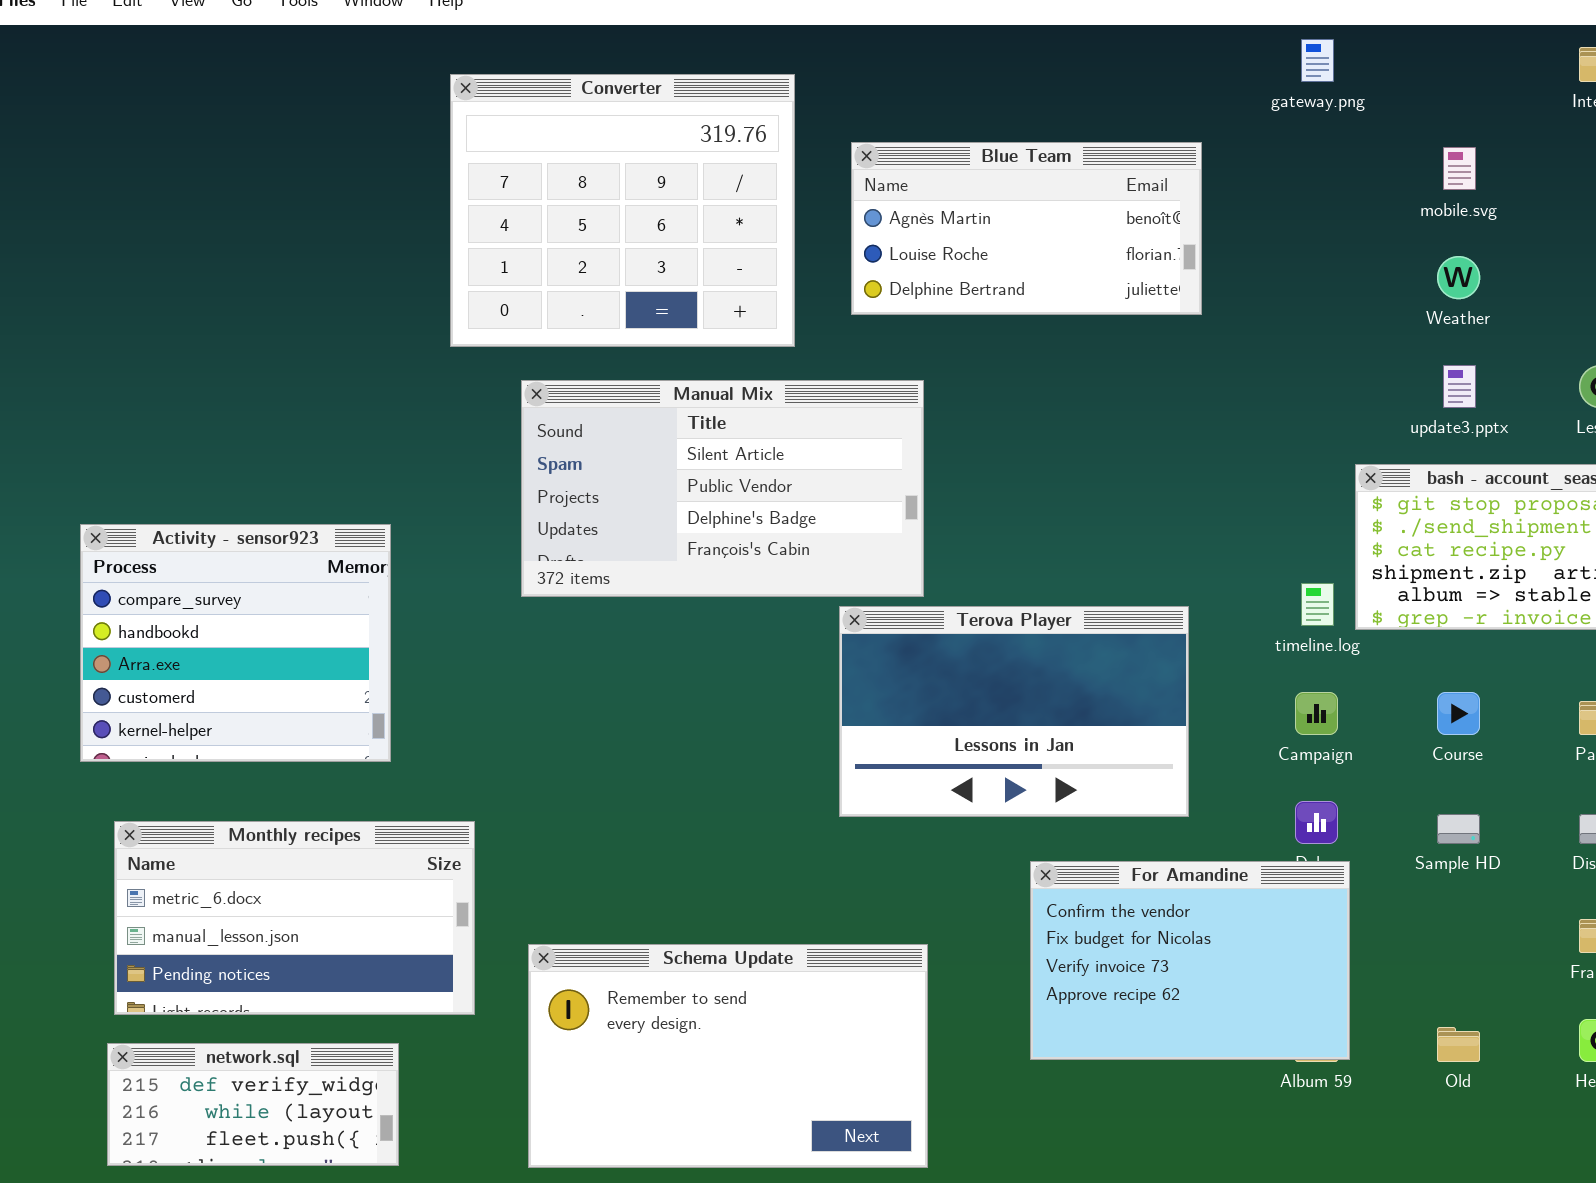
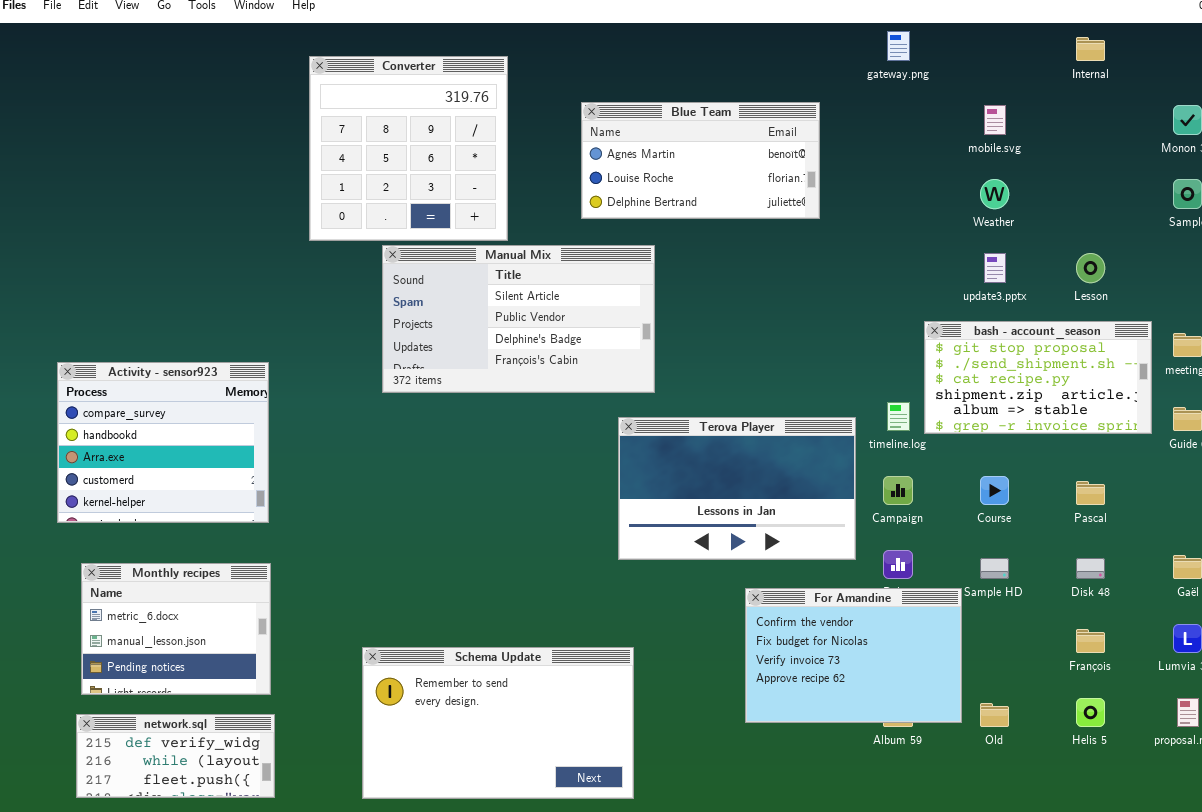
Converter: [450,74,795,347] -> [309,56,508,241], resized
Manual Mix: [521,380,924,597] -> [382,245,655,393], moved
Terova Player: [839,606,1189,817] -> [618,417,856,560], moved
Monthly recipes: [114,821,475,1015] -> [81,563,271,695], resized
For Amandine: [1030,861,1350,1060] -> [745,588,962,723], moved

